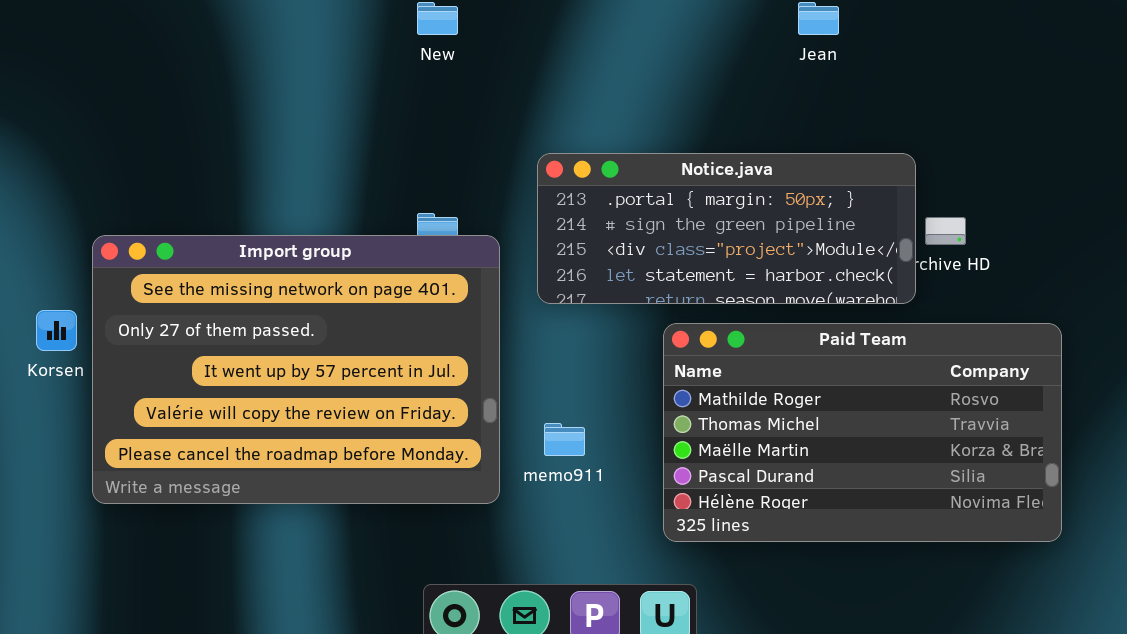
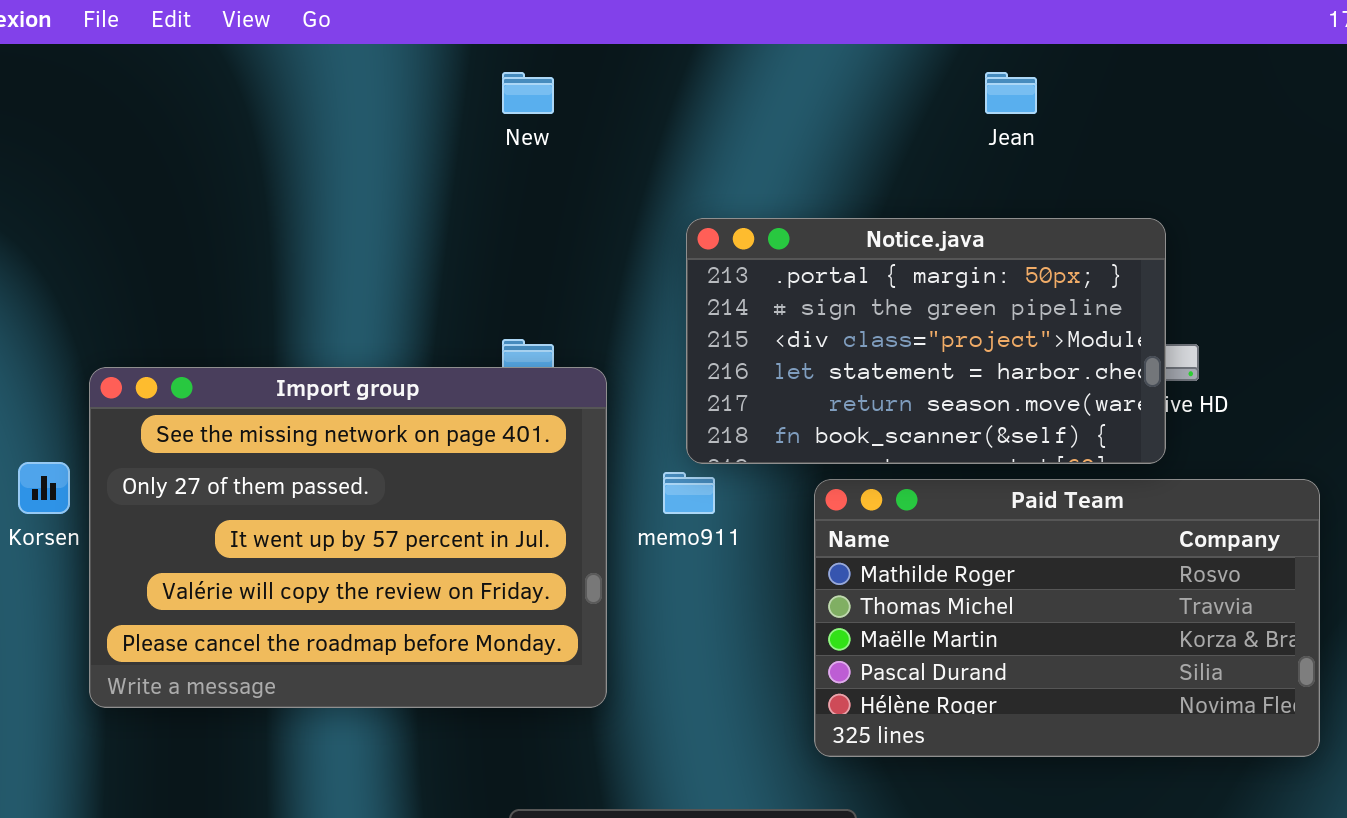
Notice.java: [537,153,916,304] -> [686,218,1166,464], moved, resized
memo911: [544,423,585,456] -> [663,472,715,514], moved

